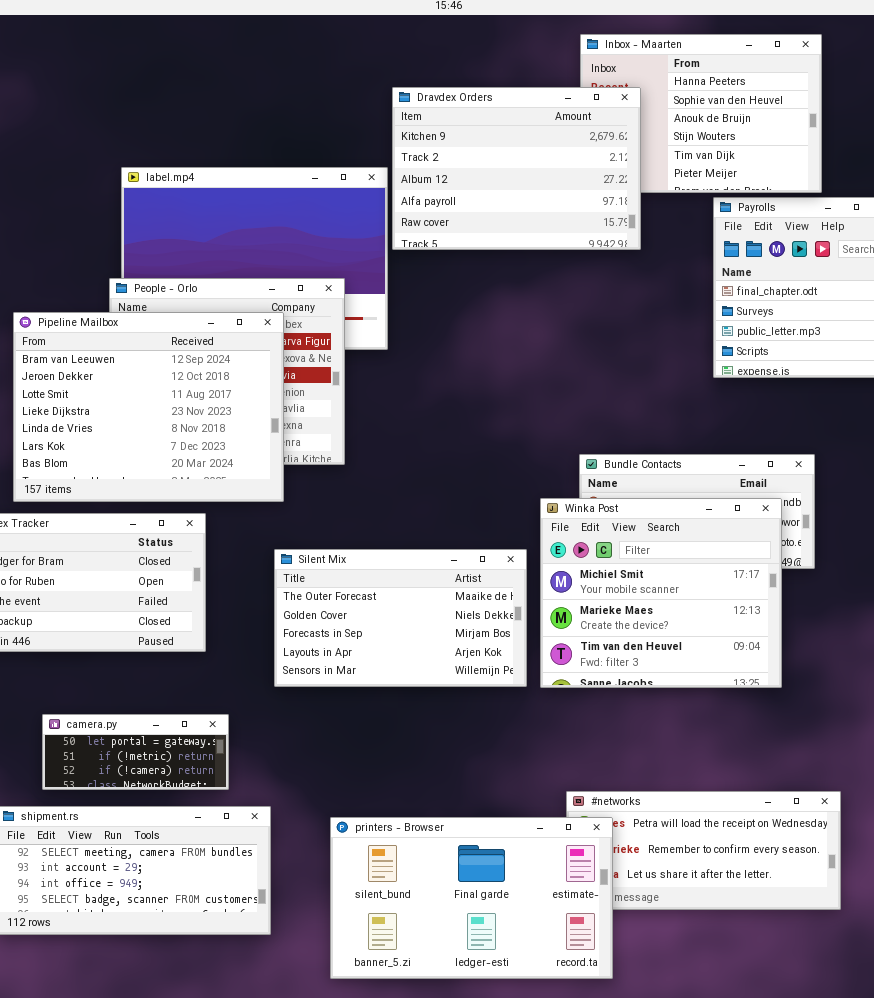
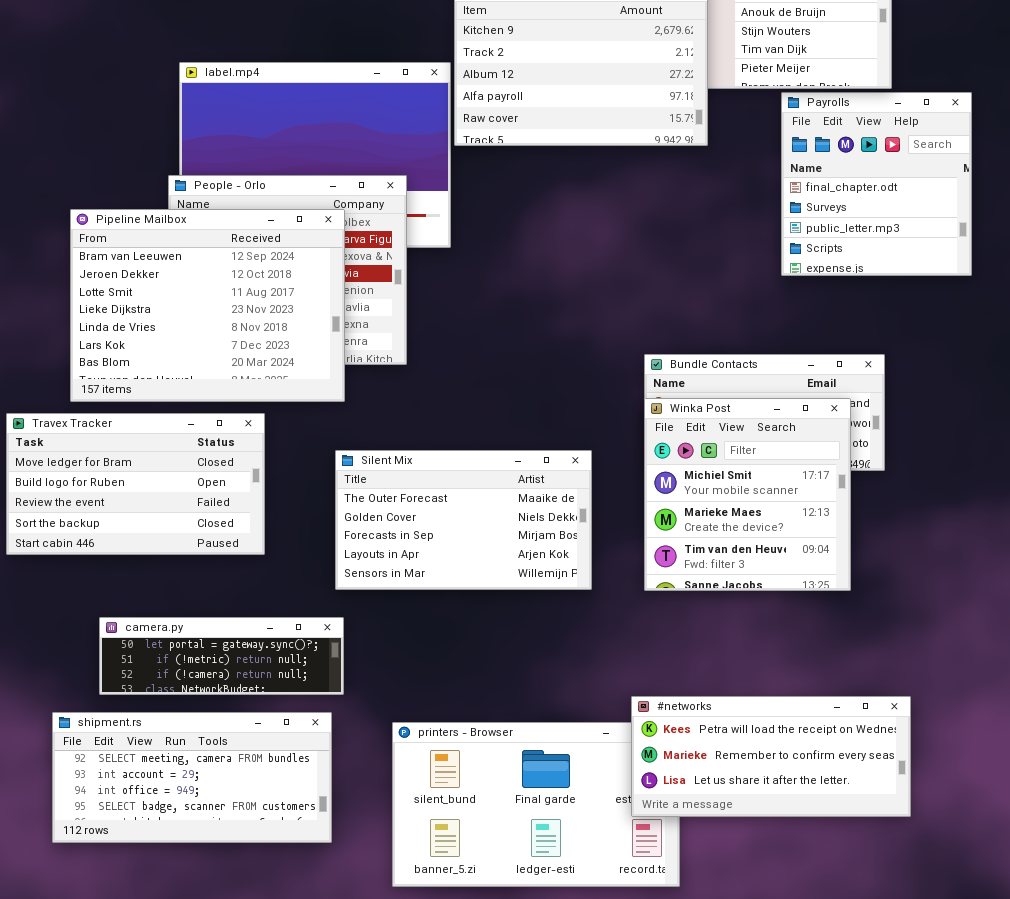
Winka Post: [540,498,782,688] -> [644,398,851,591], resized
camera.py: [42,714,229,790] -> [99,617,344,695], resized
#networks: [566,791,841,910] -> [631,696,911,817], raised

